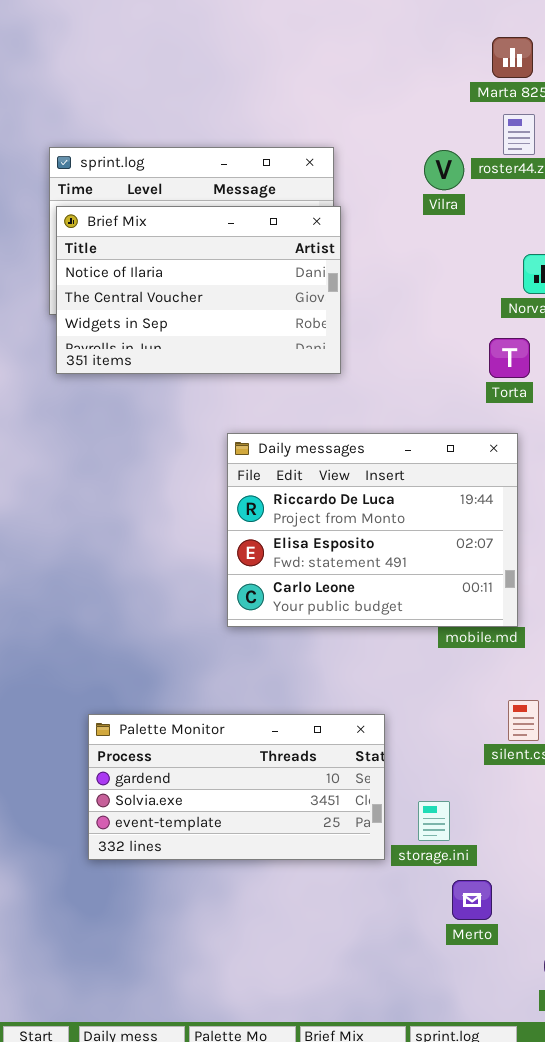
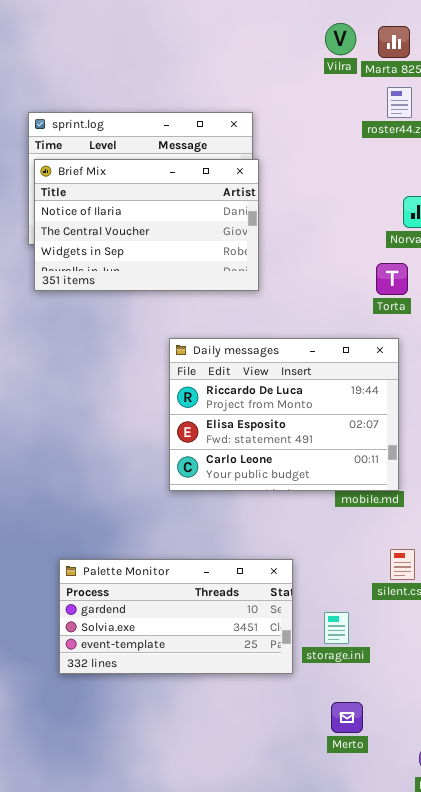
Vilra: [424,150,464,190] -> [325,23,356,55], moved
storage.ini: [418,801,450,841] -> [324,612,349,644], moved
Merto: [452,880,492,920] -> [331,702,363,733], moved

